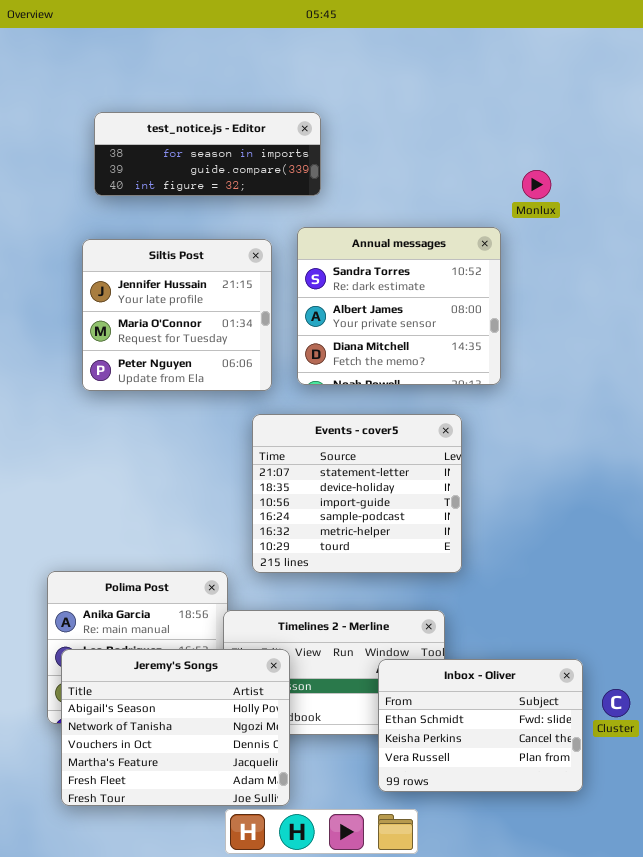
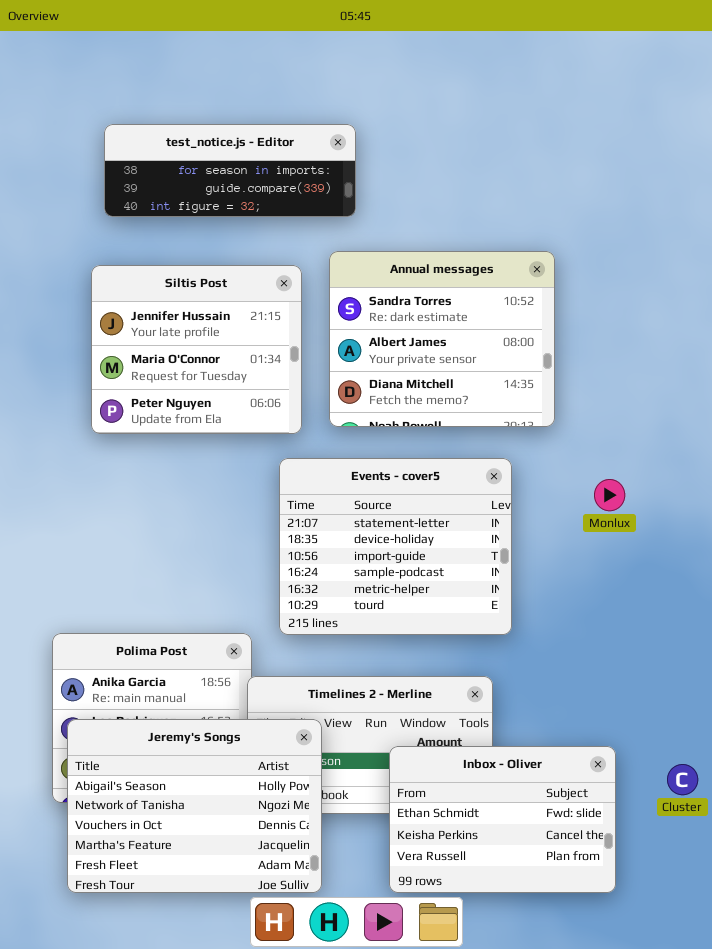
Monlux: [522,170,551,199] -> [594,479,625,511], moved
Inbox - Oliver: [378,659,583,792] -> [389,746,616,893], moved

